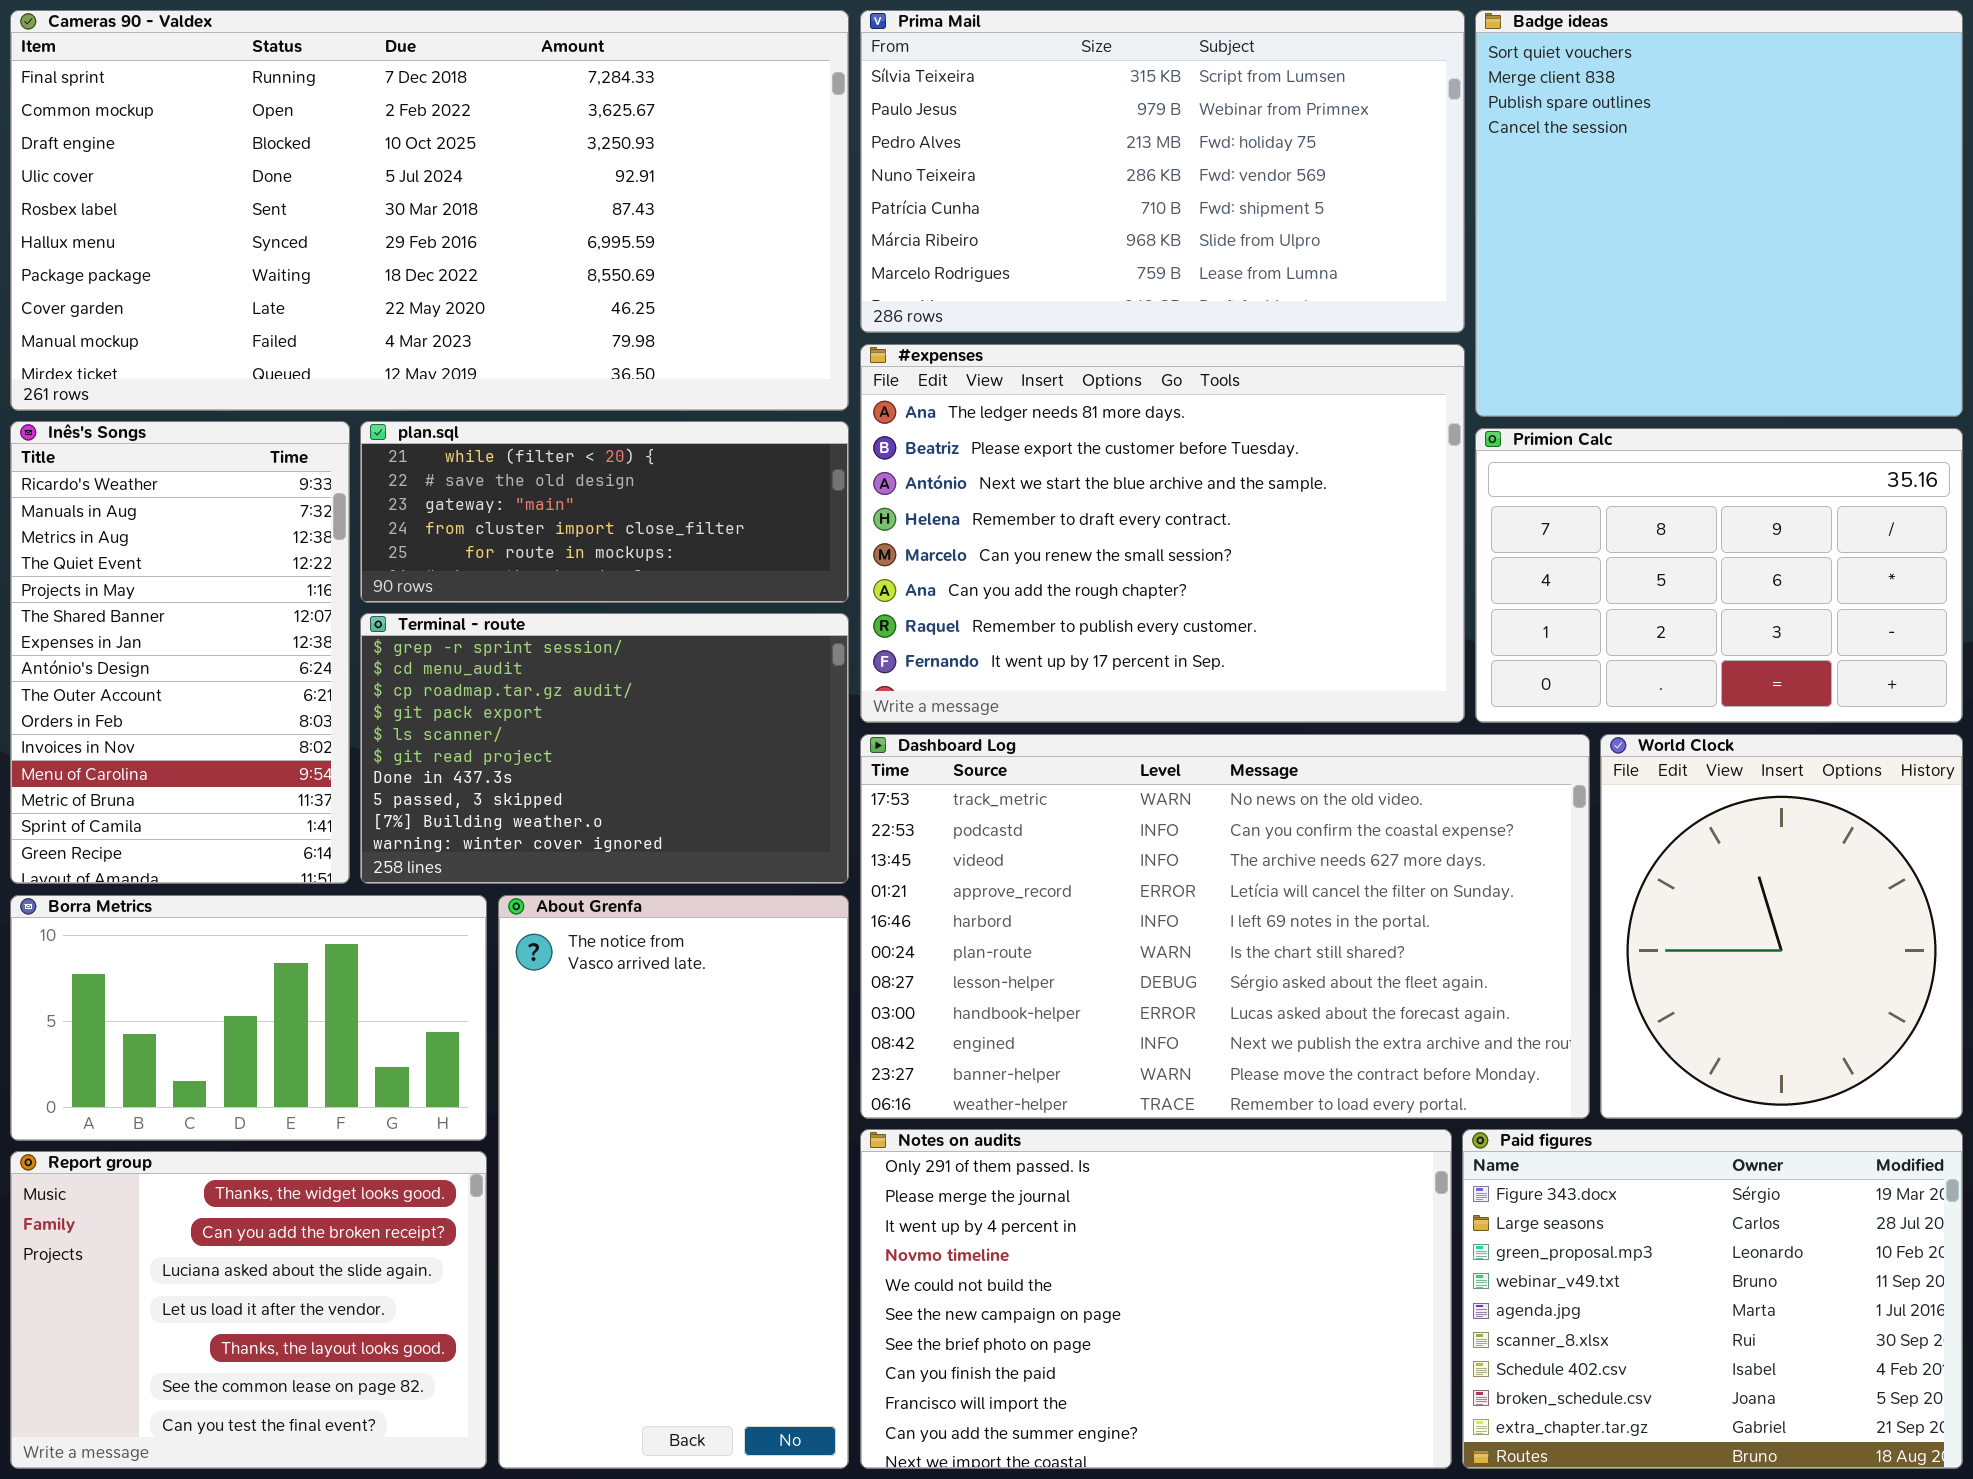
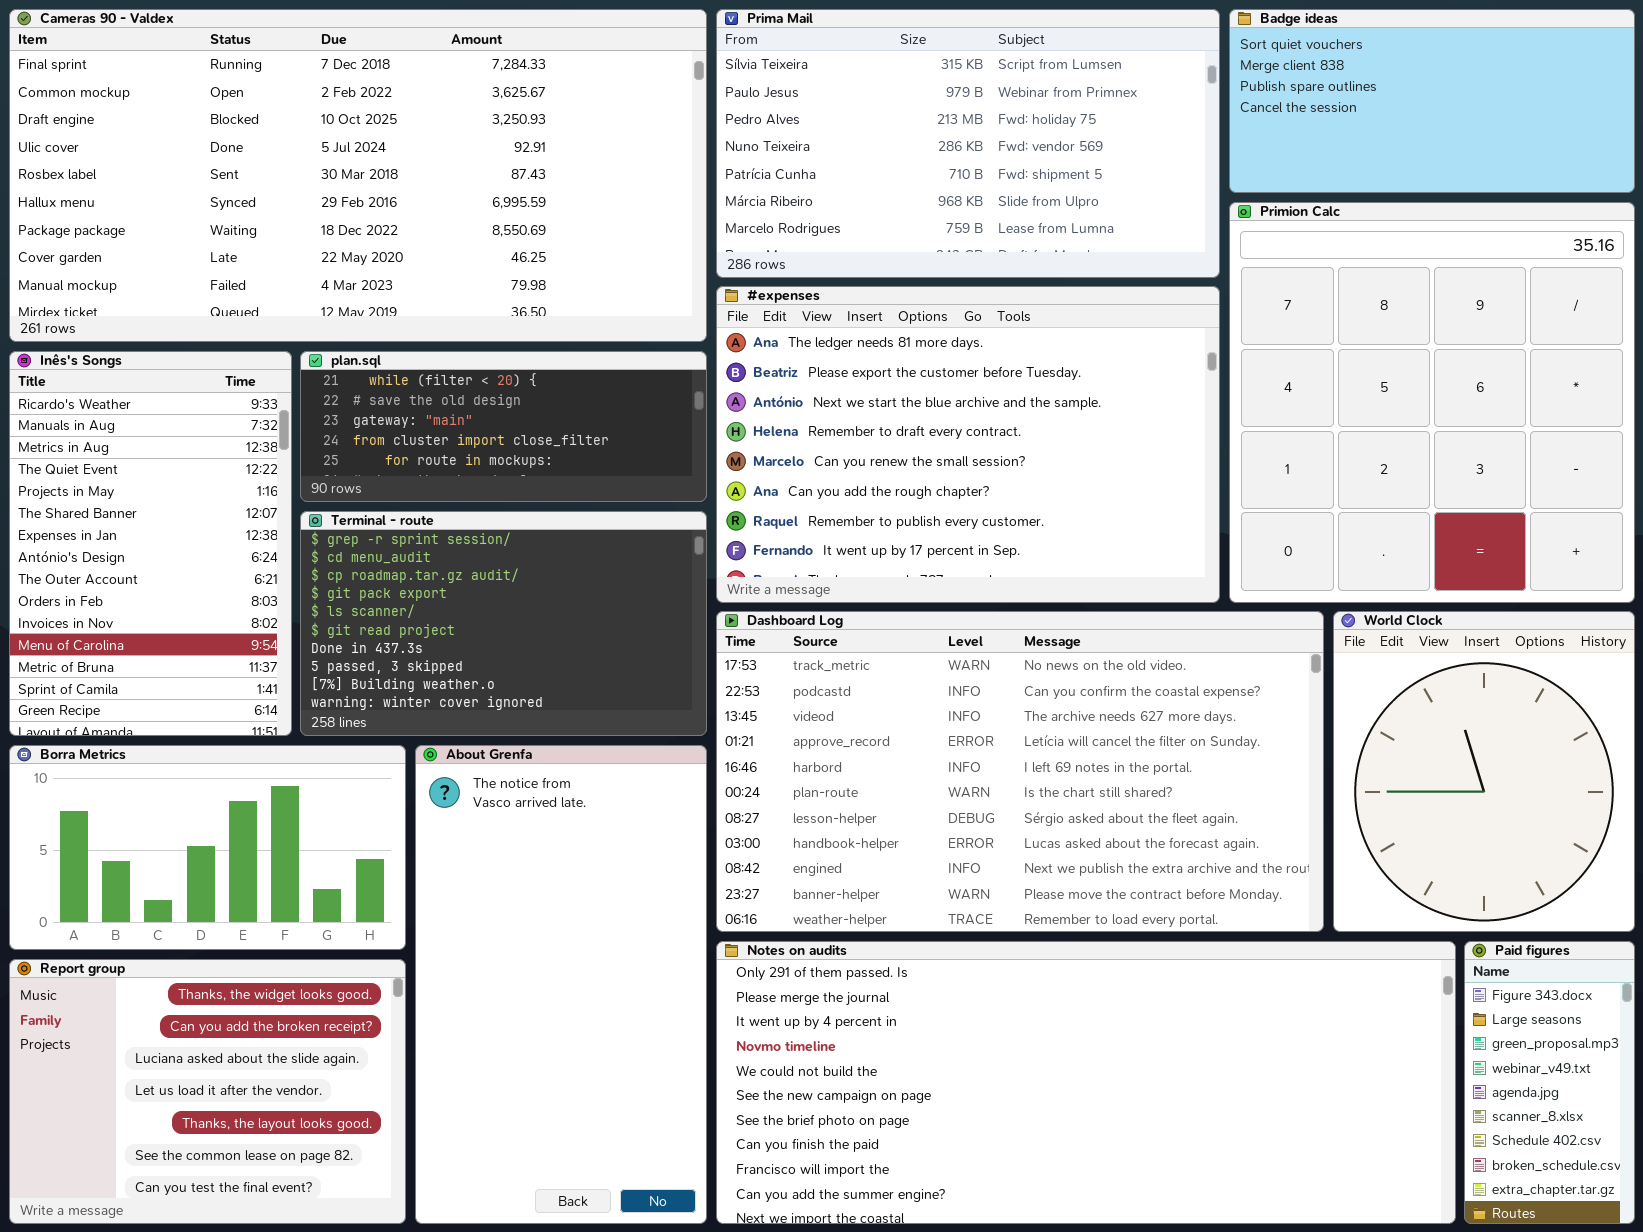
Badge ideas: [1475,10,1963,417] -> [1229,9,1635,193], resized
Primion Calc: [1475,428,1963,723] -> [1229,202,1635,603], resized
Notes on audits: [860,1129,1452,1469] -> [716,941,1456,1224], resized
Paid figures: [1462,1129,1963,1469] -> [1464,941,1635,1224], resized

